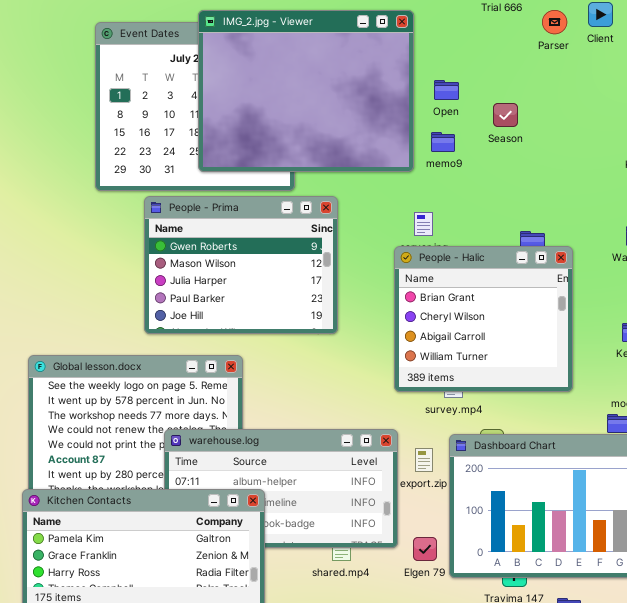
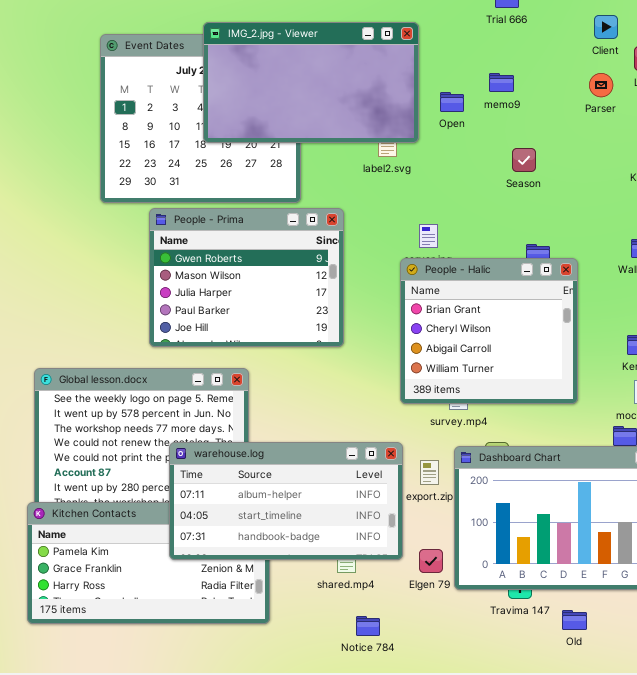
IMG_2.jpg - Viewer: [198,10,414,172] -> [203,22,419,143], resized
Parser: [542,10,567,34] -> [589,73,613,97], moved
Season: [493,103,518,127] -> [512,148,536,172], moved
memo9: [431,132,455,152] -> [489,73,514,92], moved
warehouse.log: [164,429,398,548] -> [169,442,403,560], raised

